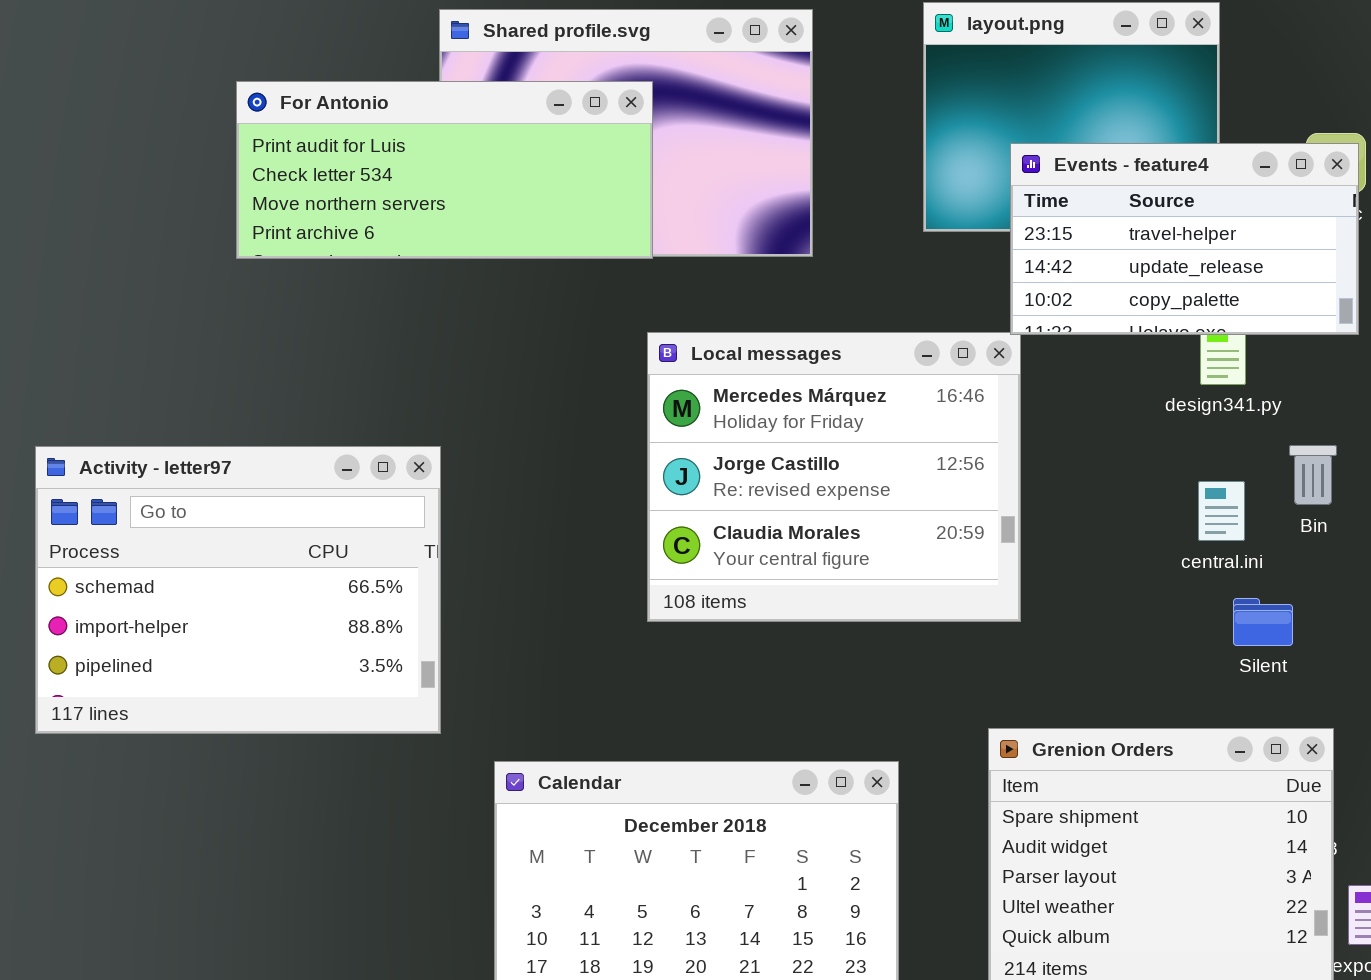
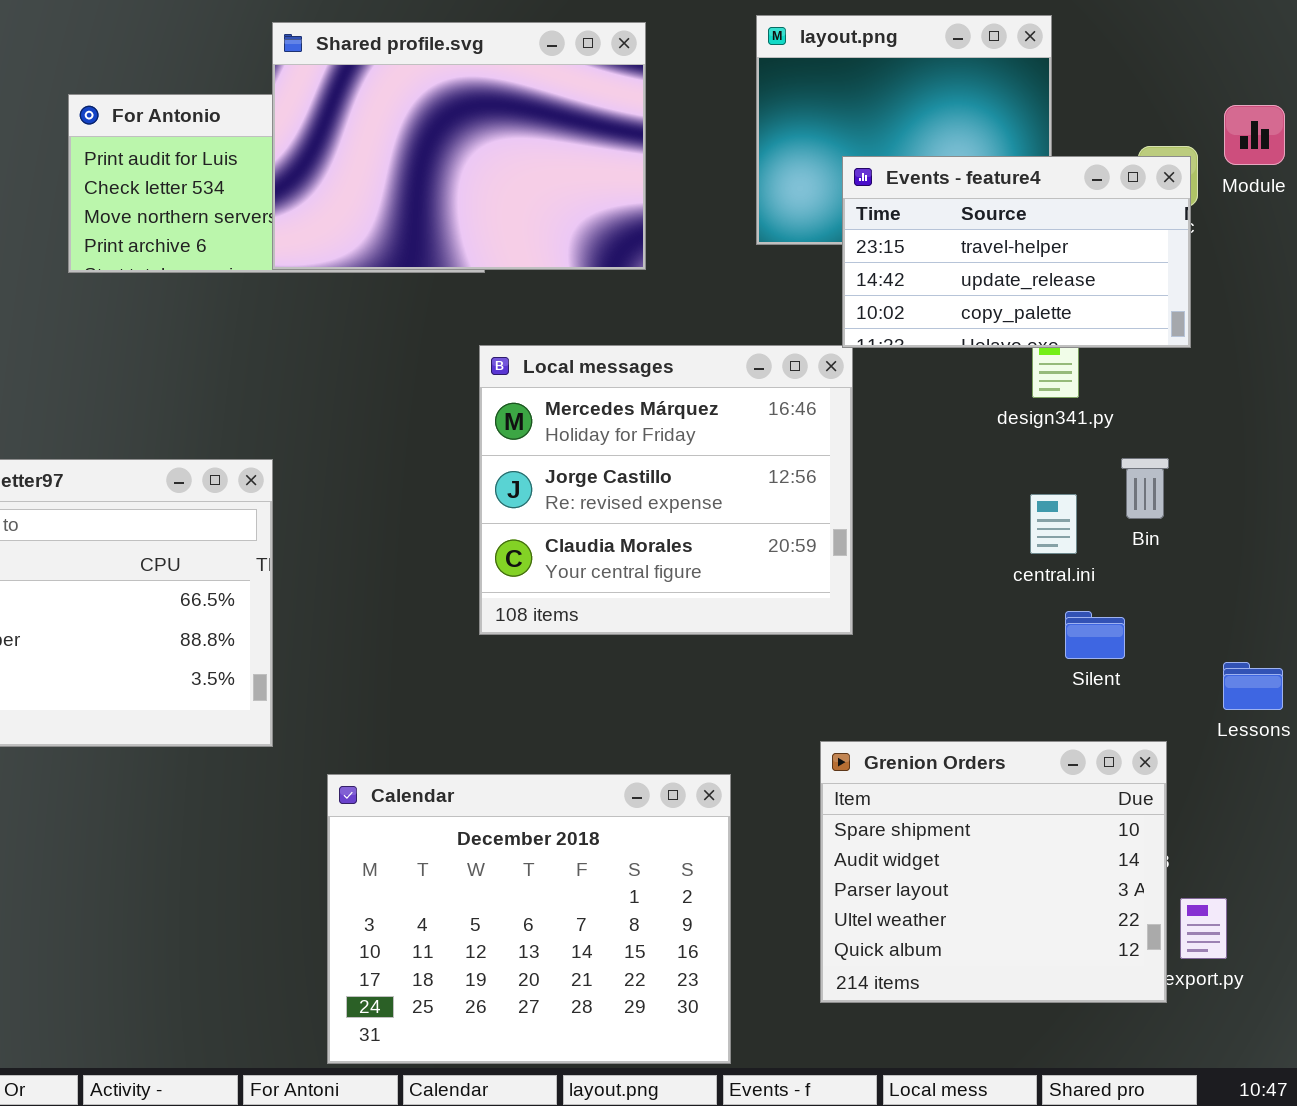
Shared profile.svg: [439,9,813,257] -> [272,22,646,270], raised

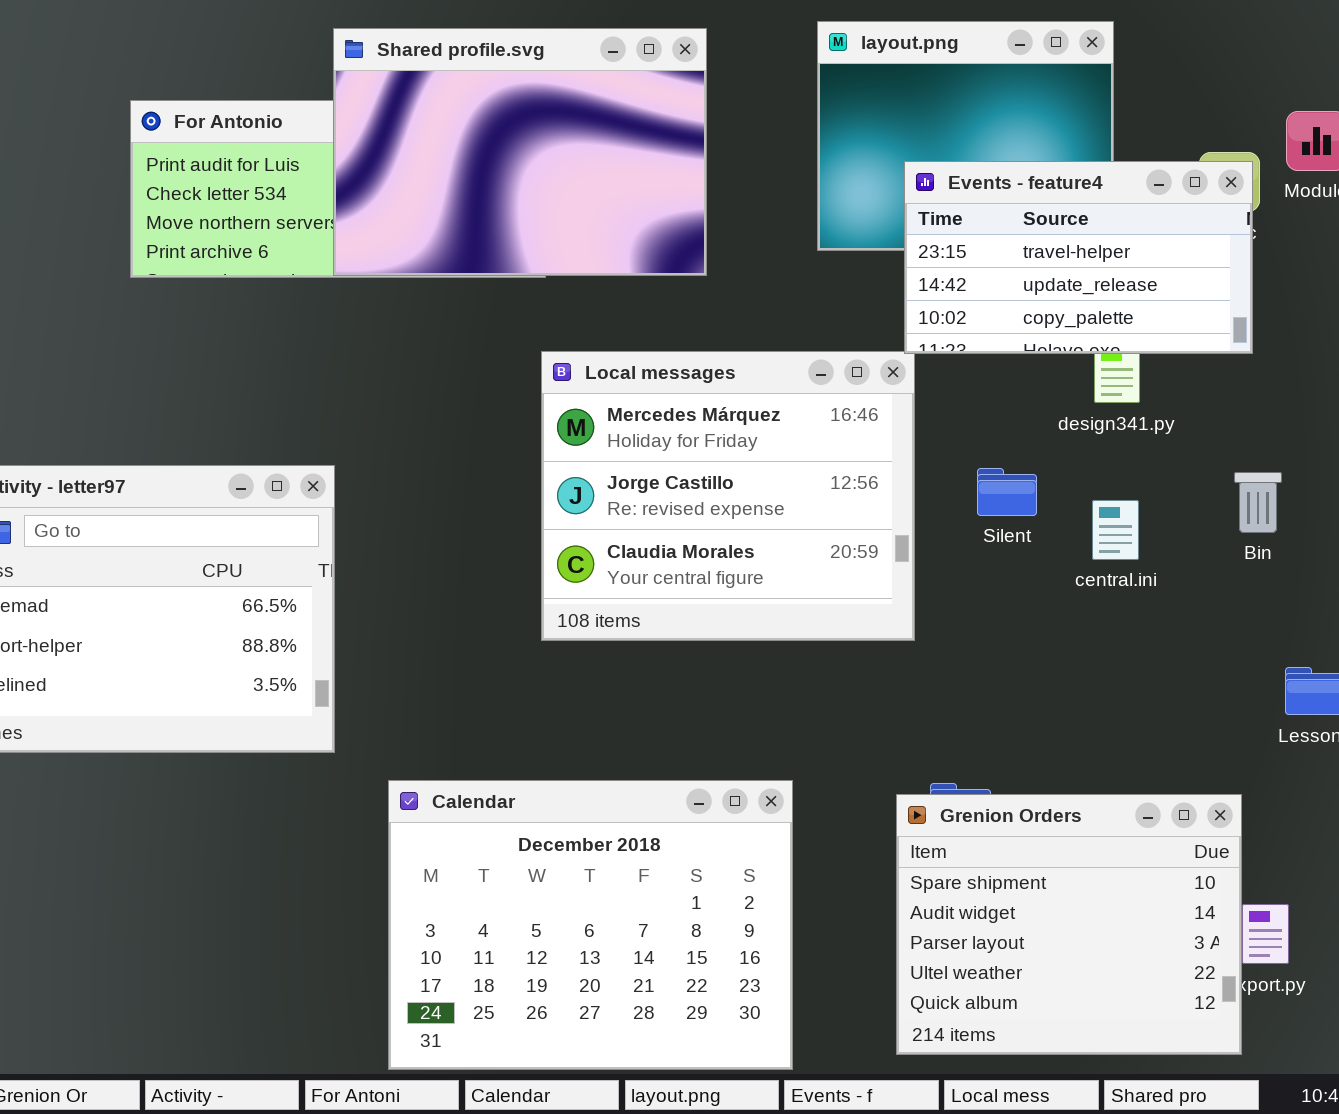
Bin: [1121,458,1169,519] -> [1234,472,1282,533], moved
Silent: [1065,611,1125,659] -> [977,468,1037,516], moved
Grenion Orders: [820,741,1167,1003] -> [896,794,1242,1055], moved

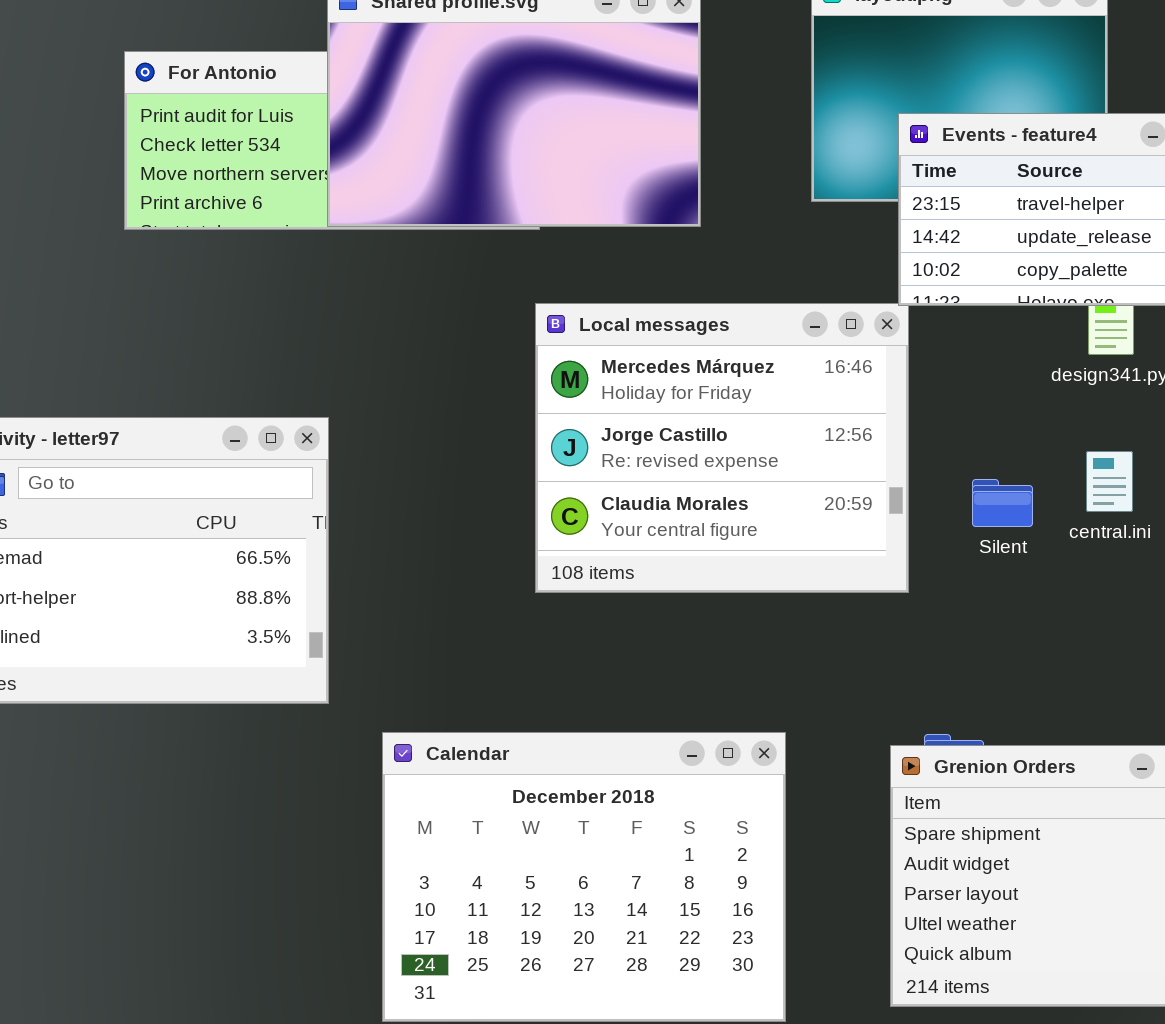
Silent: [977,468,1037,516] -> [972,479,1033,527], moved

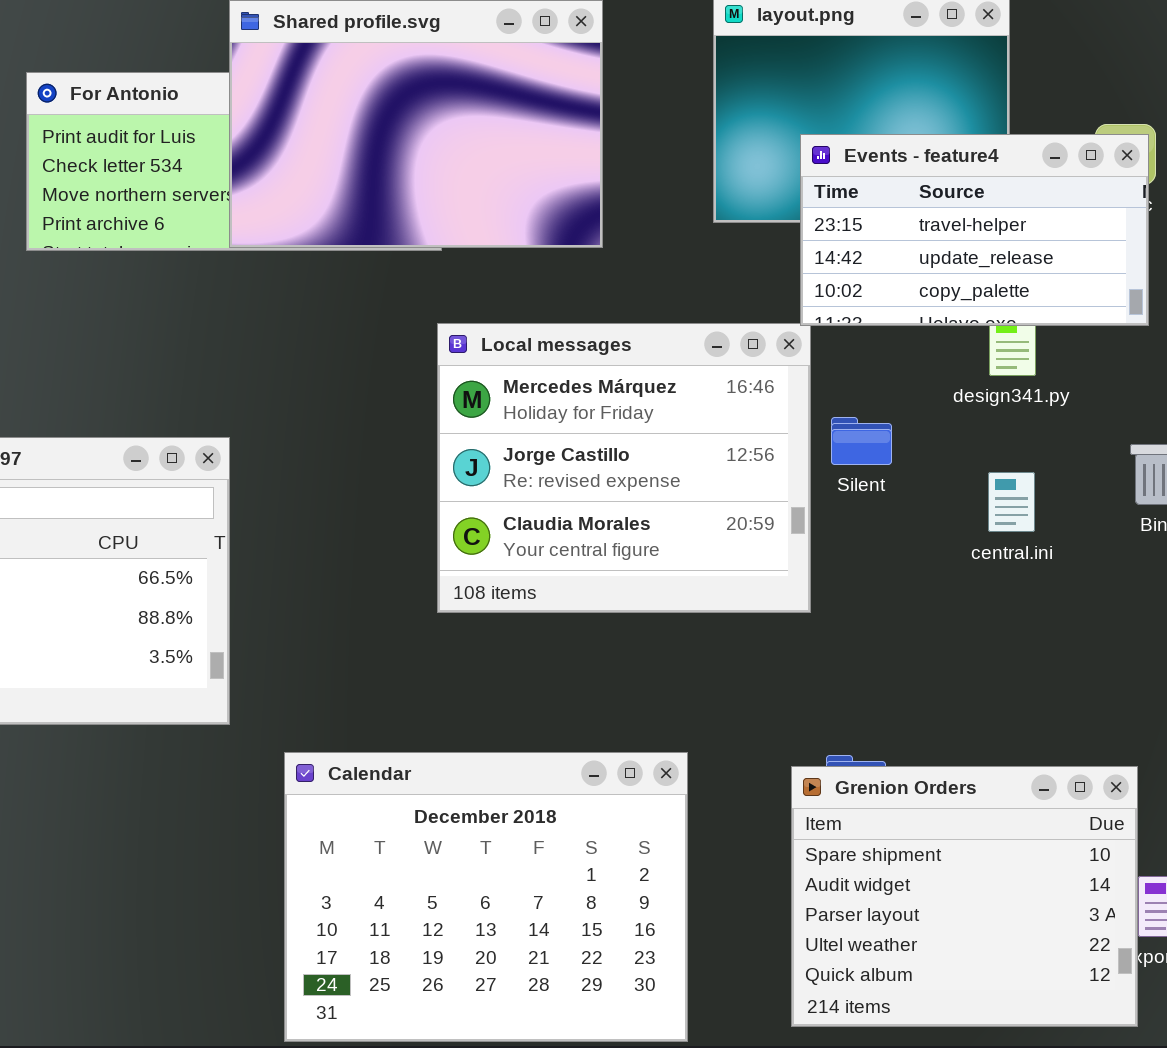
Silent: [972,479,1033,527] -> [831,417,892,465], moved

